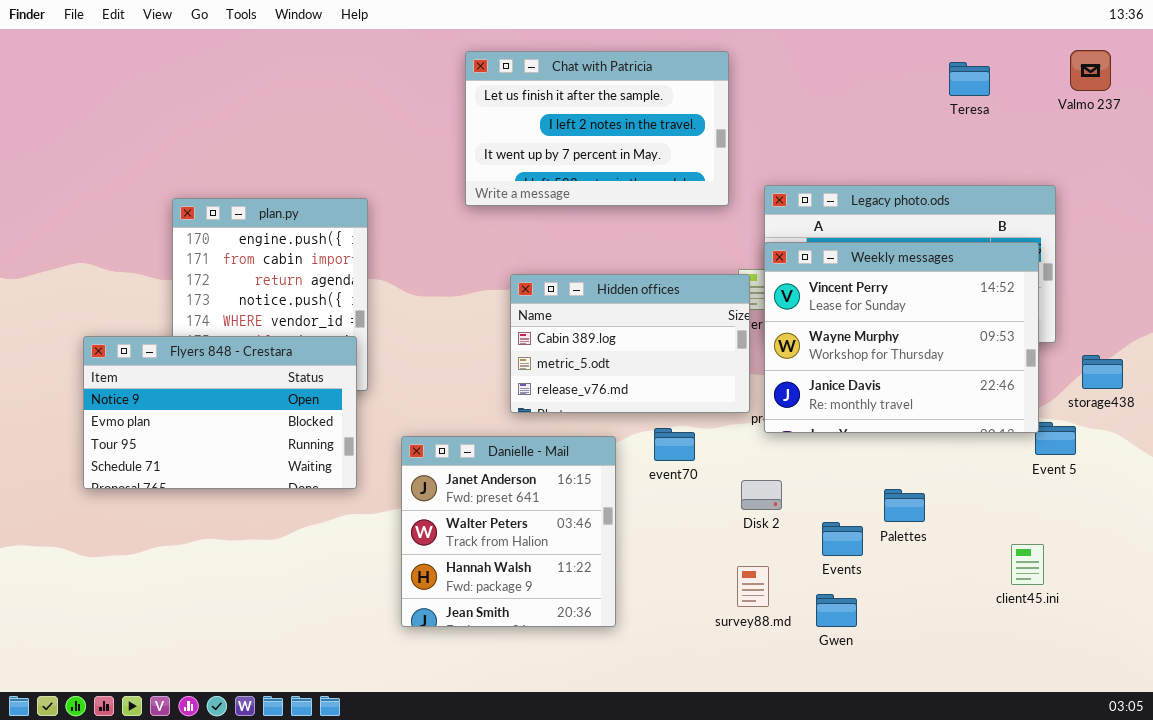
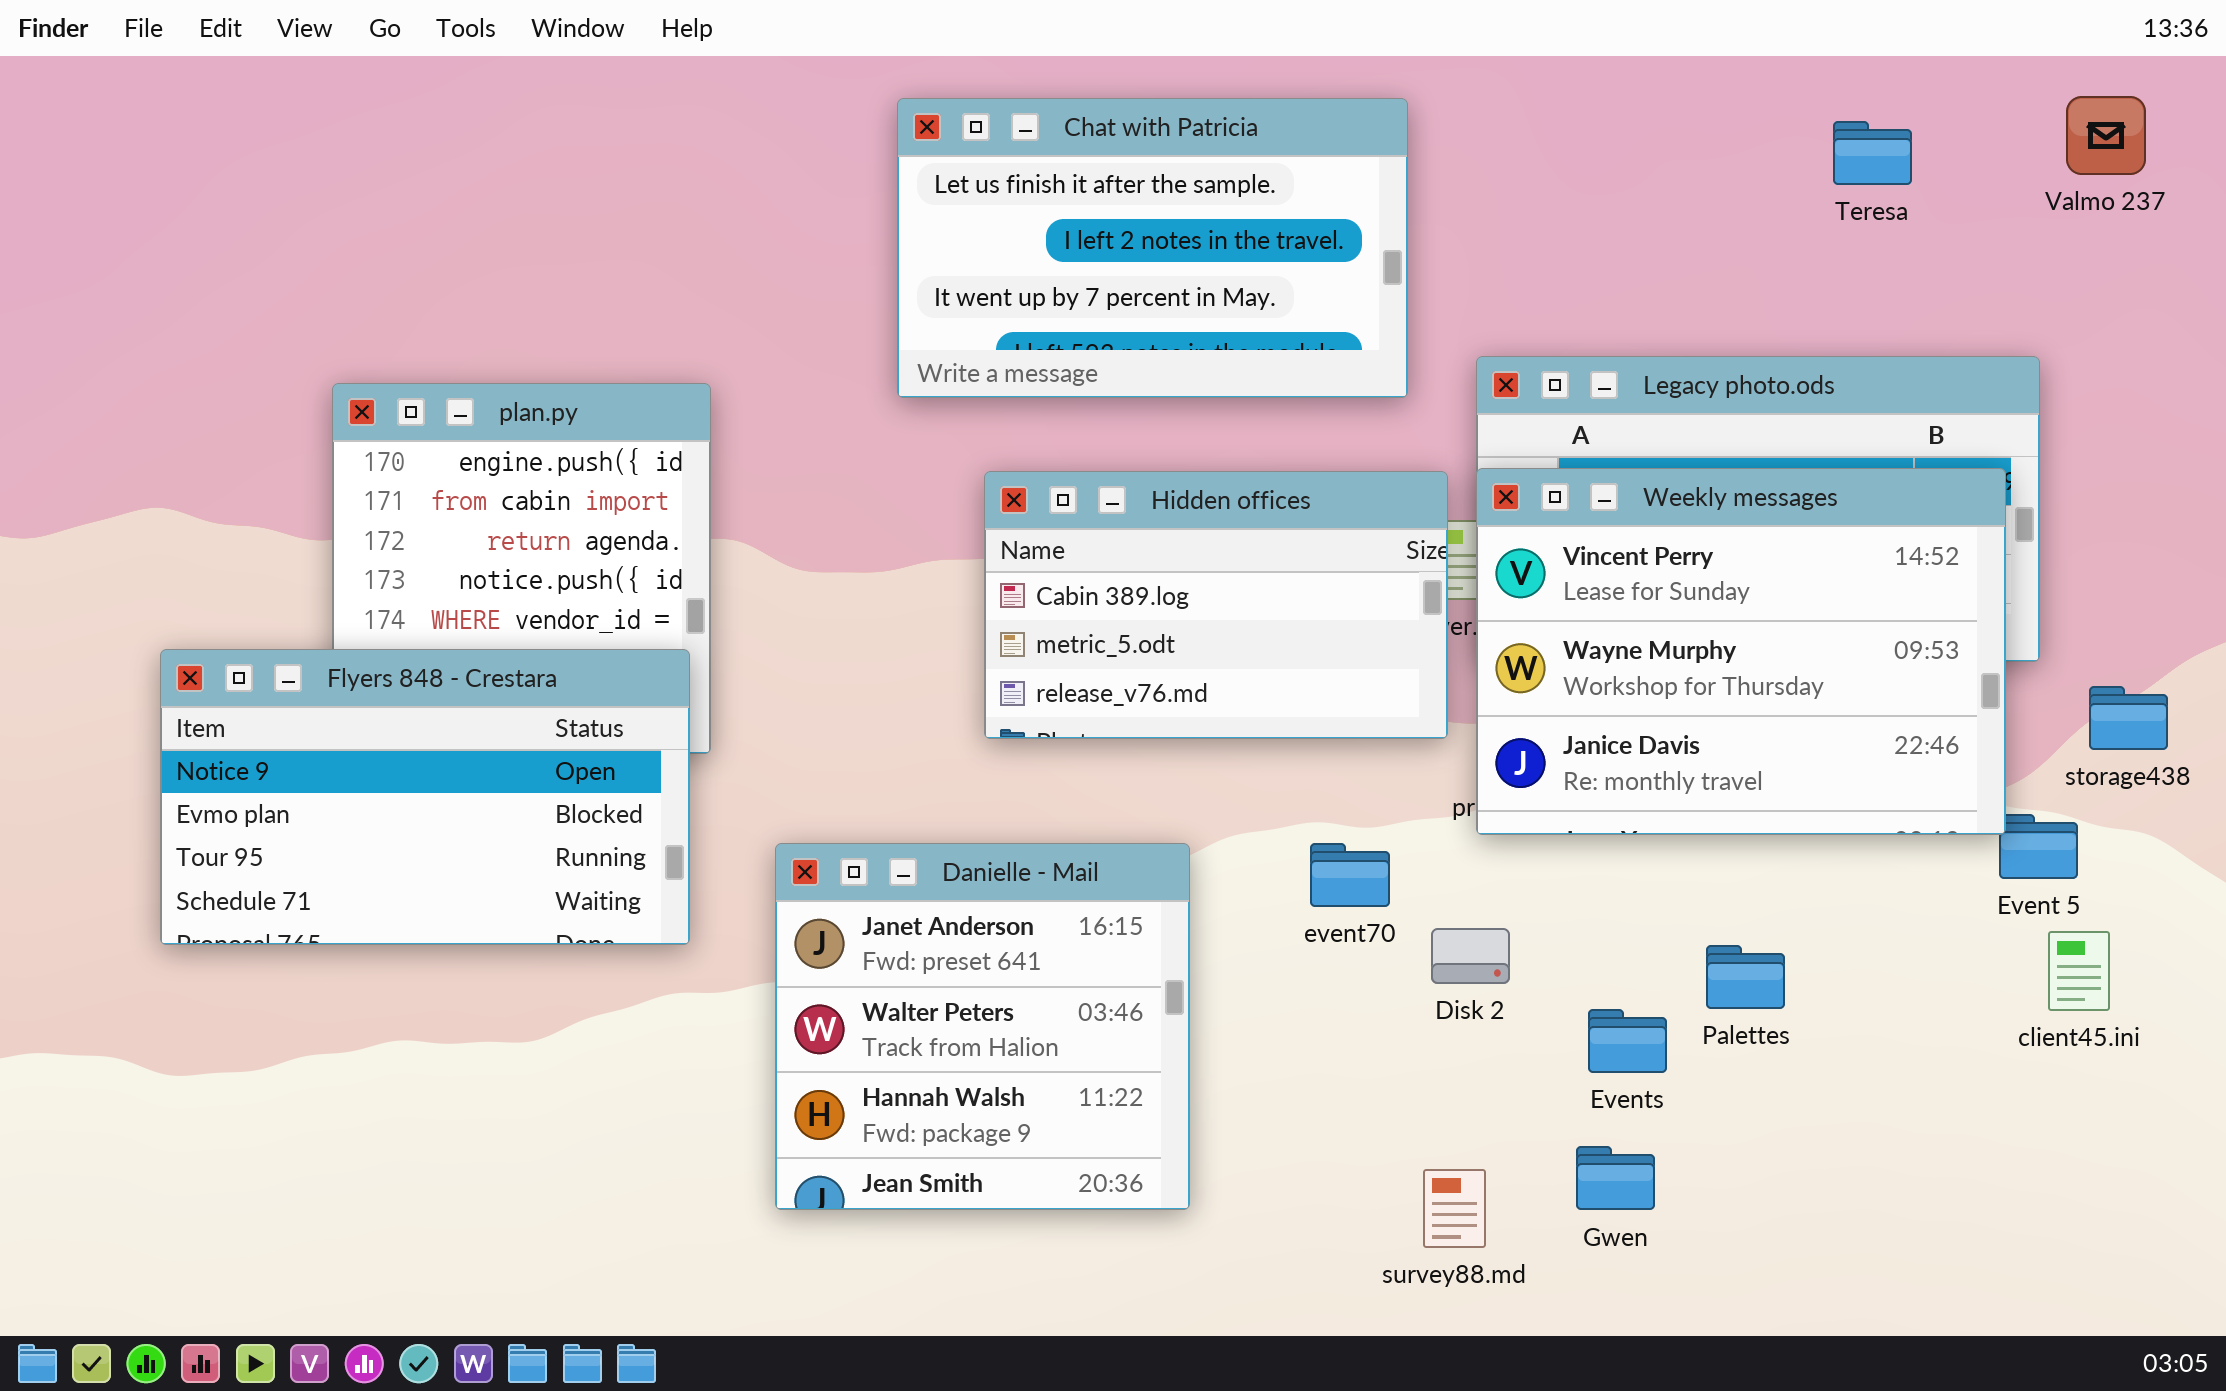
Hidden offices: [510,274,750,413] -> [984,471,1448,739], moved
event70: [654,428,695,461] -> [1310,843,1390,907], moved
client45.ini: [1011,544,1044,585] -> [2048,931,2110,1011], moved
survey88.md: [737,566,769,607] -> [1423,1169,1486,1248], moved

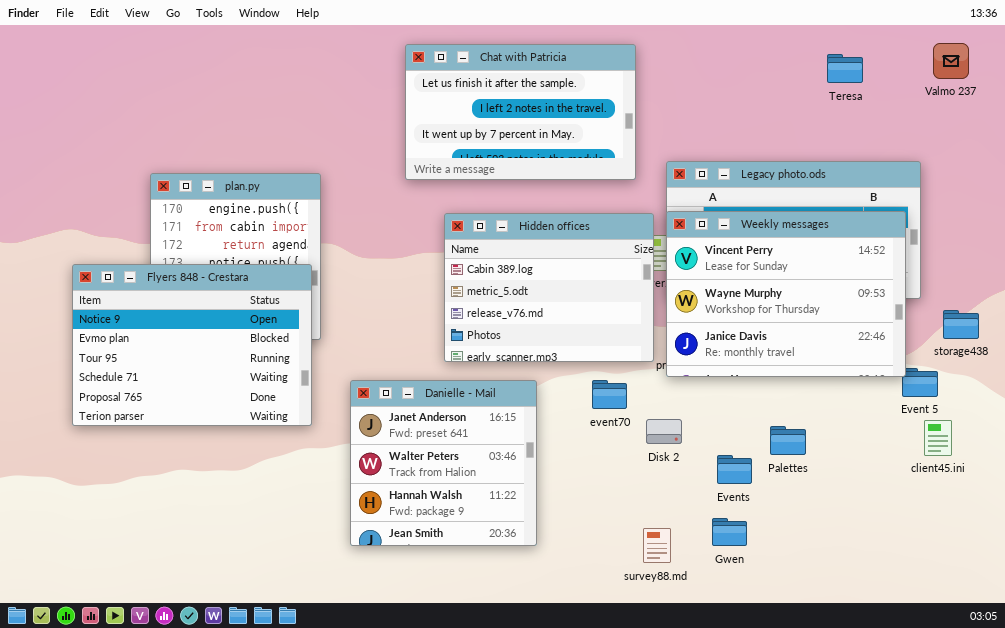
Hidden offices: [984,471,1448,739] -> [444,213,654,362], resized
Flyers 848 - Crestara: [160,649,690,945] -> [72,264,312,426], resized

